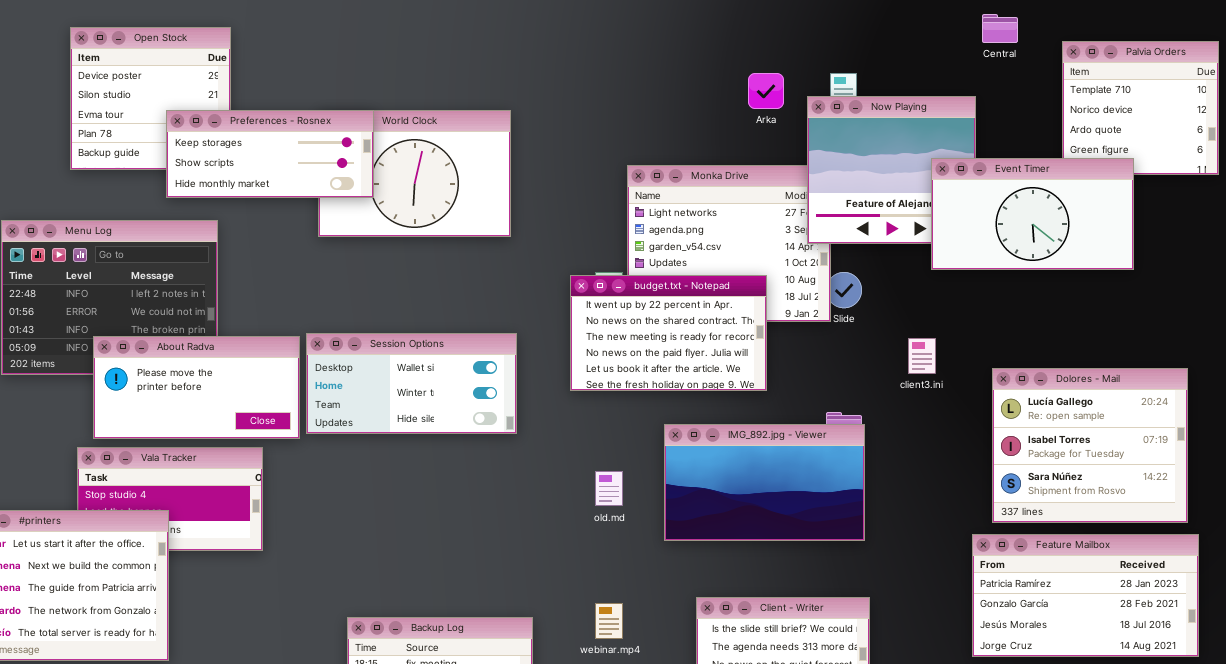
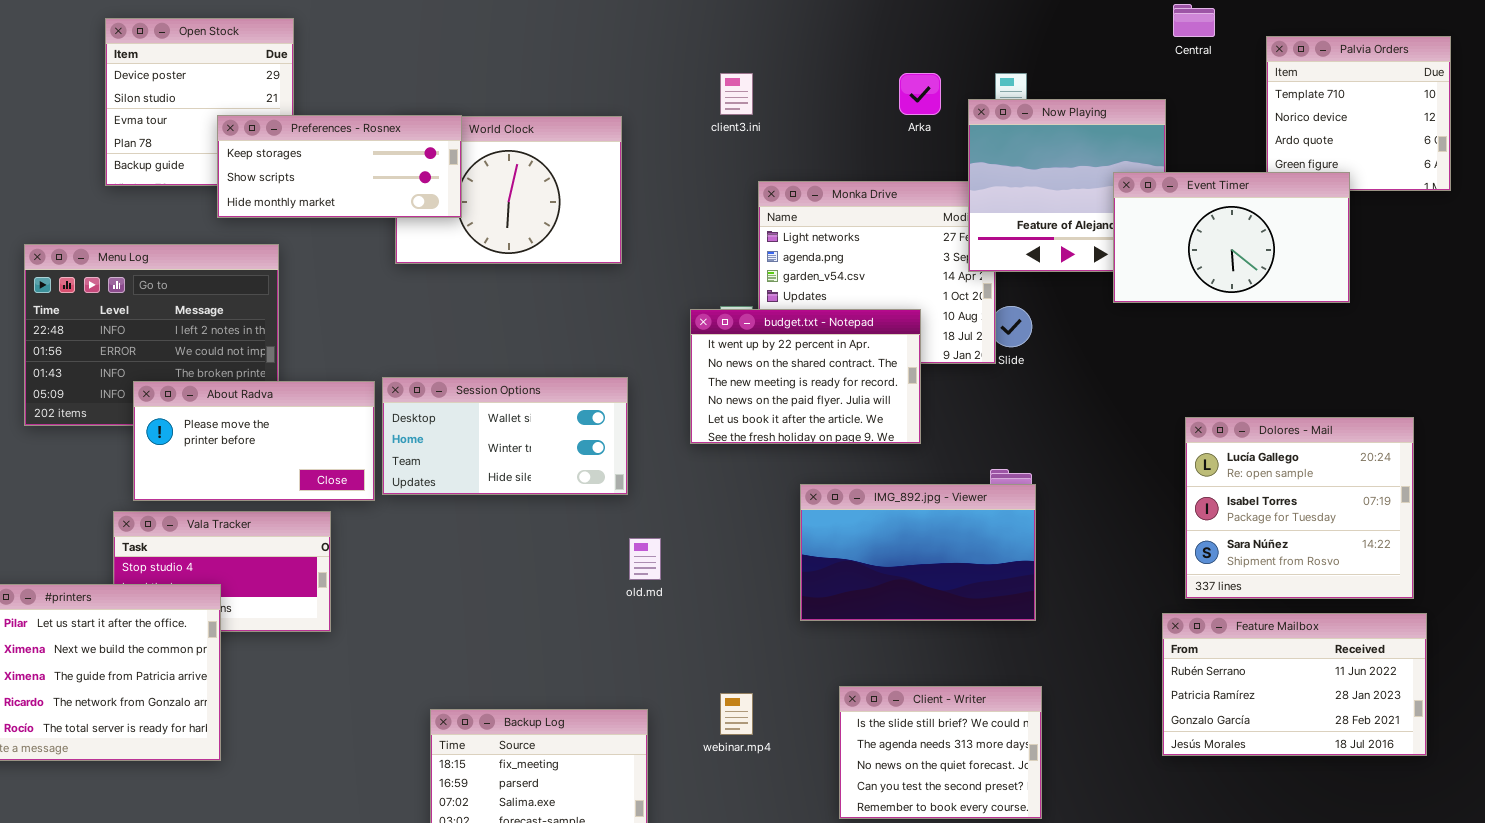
client3.ini: [908,338,936,374] -> [720,73,753,115], moved
old.md: [595,471,623,506] -> [629,538,661,580], moved
Feature Mailbox: [972,534,1199,657] -> [1162,613,1427,756], scrolled up 1 row

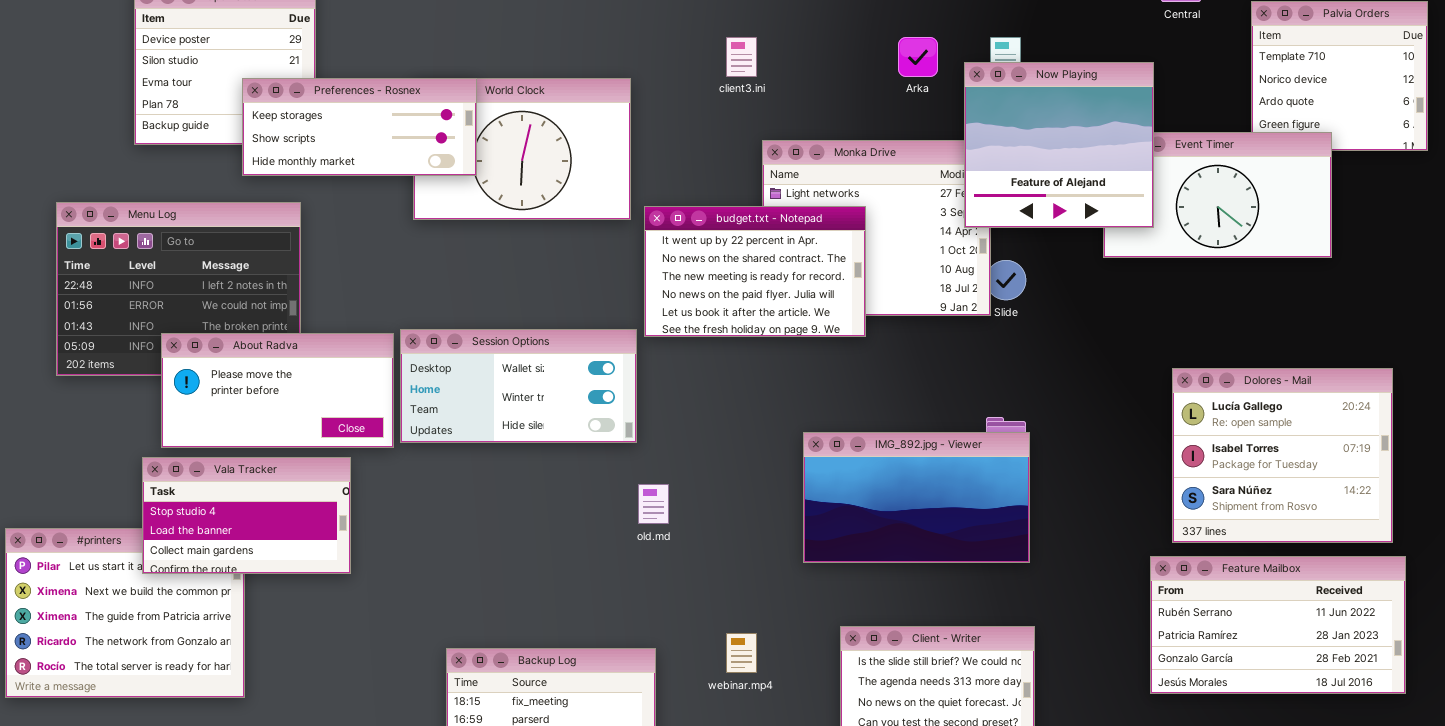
Now Playing: [968,99,1166,272] -> [964,62,1154,228], raised
budget.txt - Notepad: [690,309,921,444] -> [644,206,866,337], moved
Vala Tracker: [113,511,331,632] -> [142,457,351,574], raised

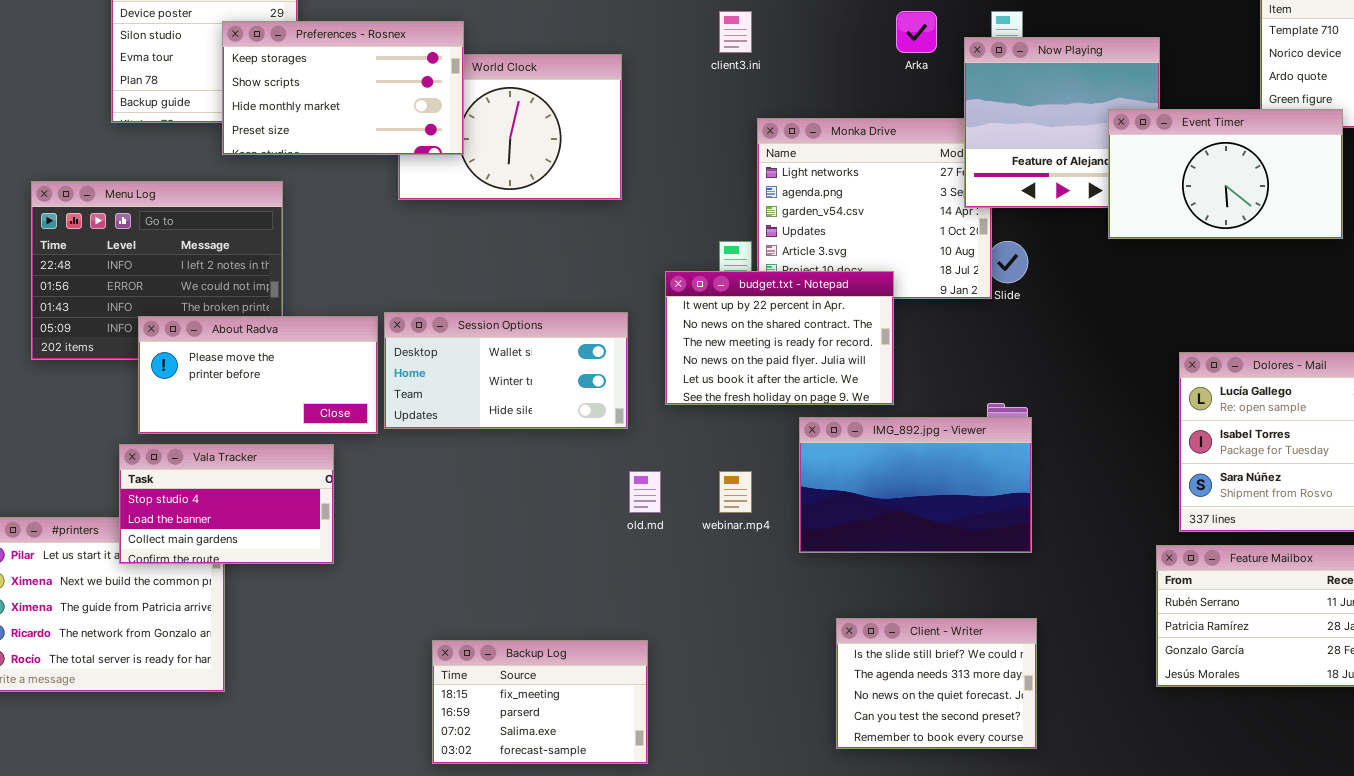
Preferences - Rosnex: [242,78,477,176] -> [222,21,464,155], resized
Event Timer: [1103,132,1332,258] -> [1108,109,1343,239], raised
budget.txt - Notepad: [644,206,866,337] -> [665,271,894,405], moved
webinar.mp4: [726,633,757,673] -> [719,471,752,513], moved

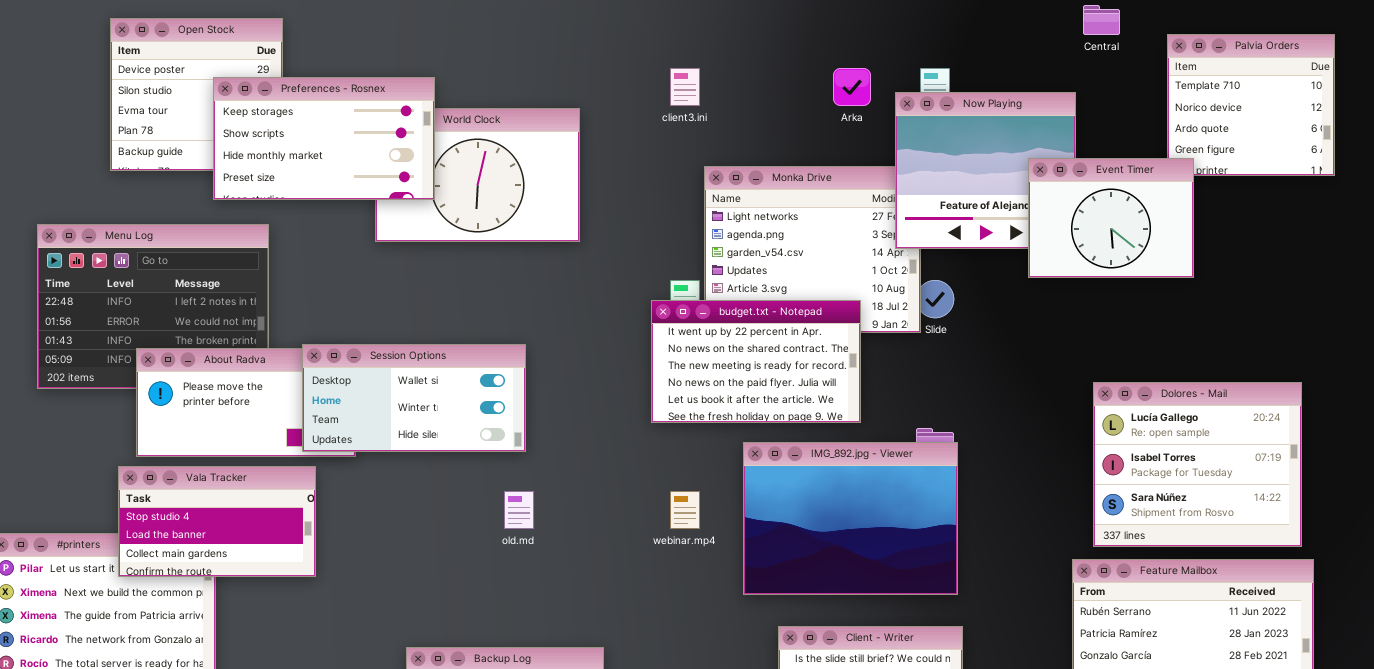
Event Timer: [1108,109,1343,239] -> [1028,158,1194,278], resized
budget.txt - Notepad: [665,271,894,405] -> [651,300,861,423], moved
Session Options: [384,312,628,429] -> [302,344,526,452], moved
IMG_892.jpg - Viewer: [799,417,1032,553] -> [743,442,958,595], resized
old.md: [629,471,661,513] -> [504,491,534,529], moved

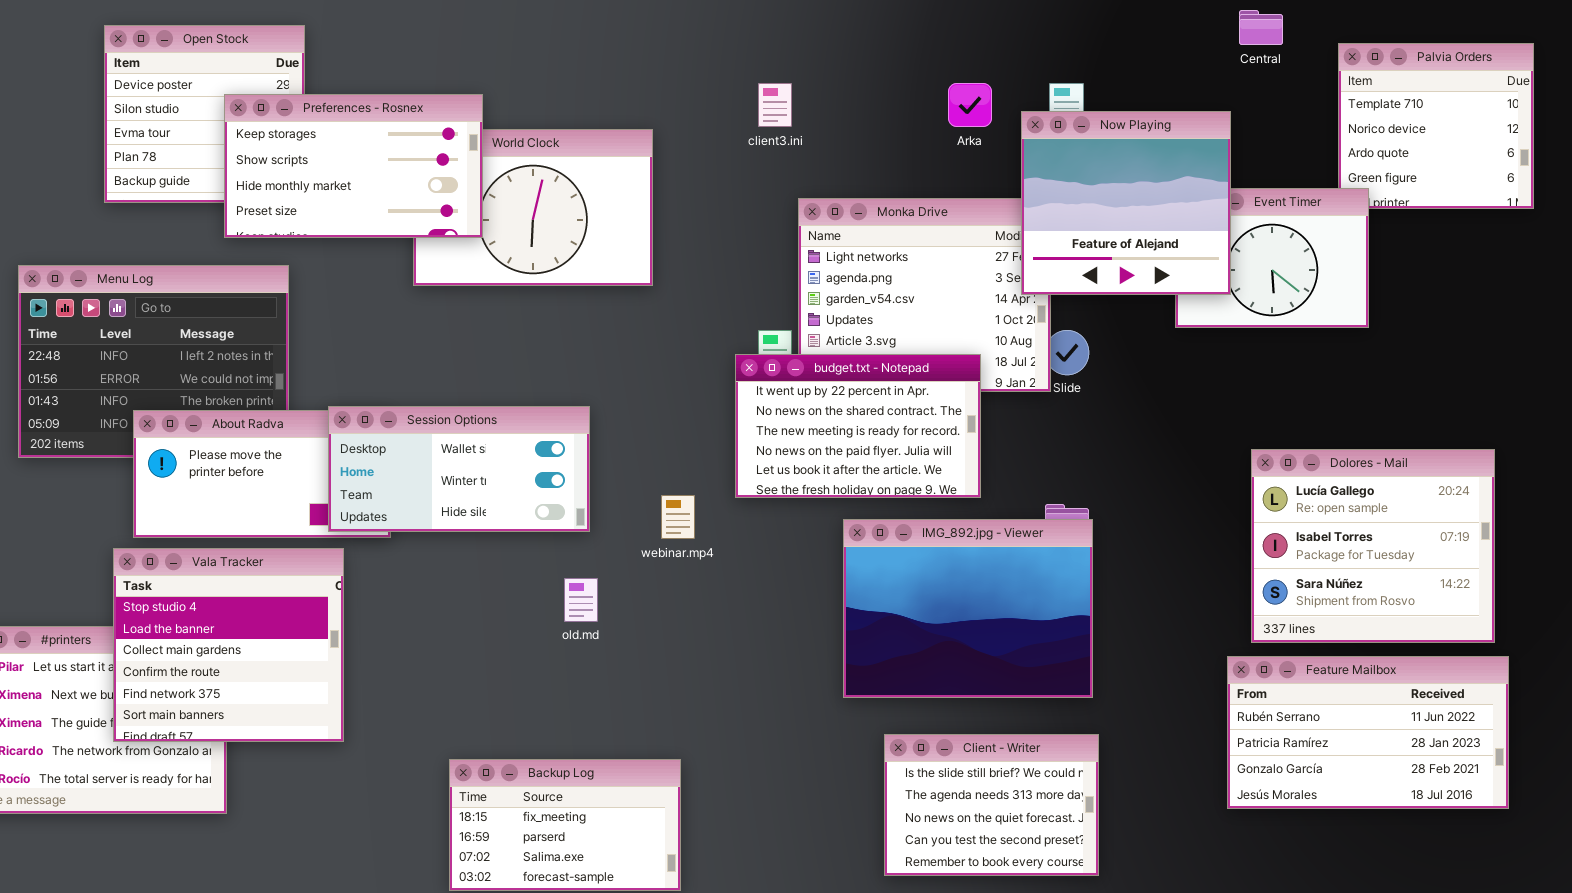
Now Playing: [895,92,1076,249] -> [1021,111,1231,295], raised
Vala Tracker: [118,466,316,577] -> [113,548,344,742], resized
webinar.mp4: [670,491,700,529] -> [661,495,695,539], moved

